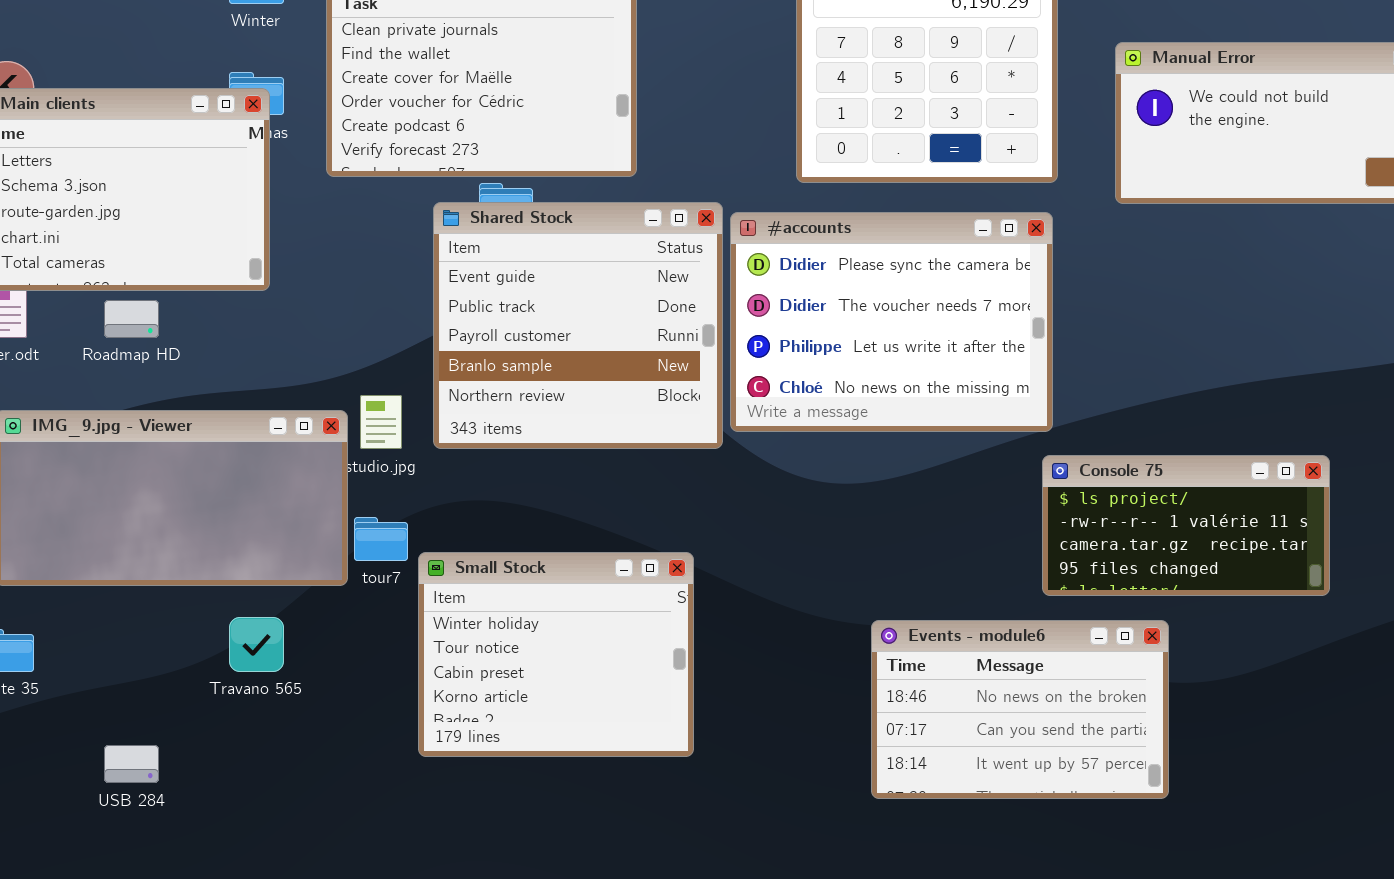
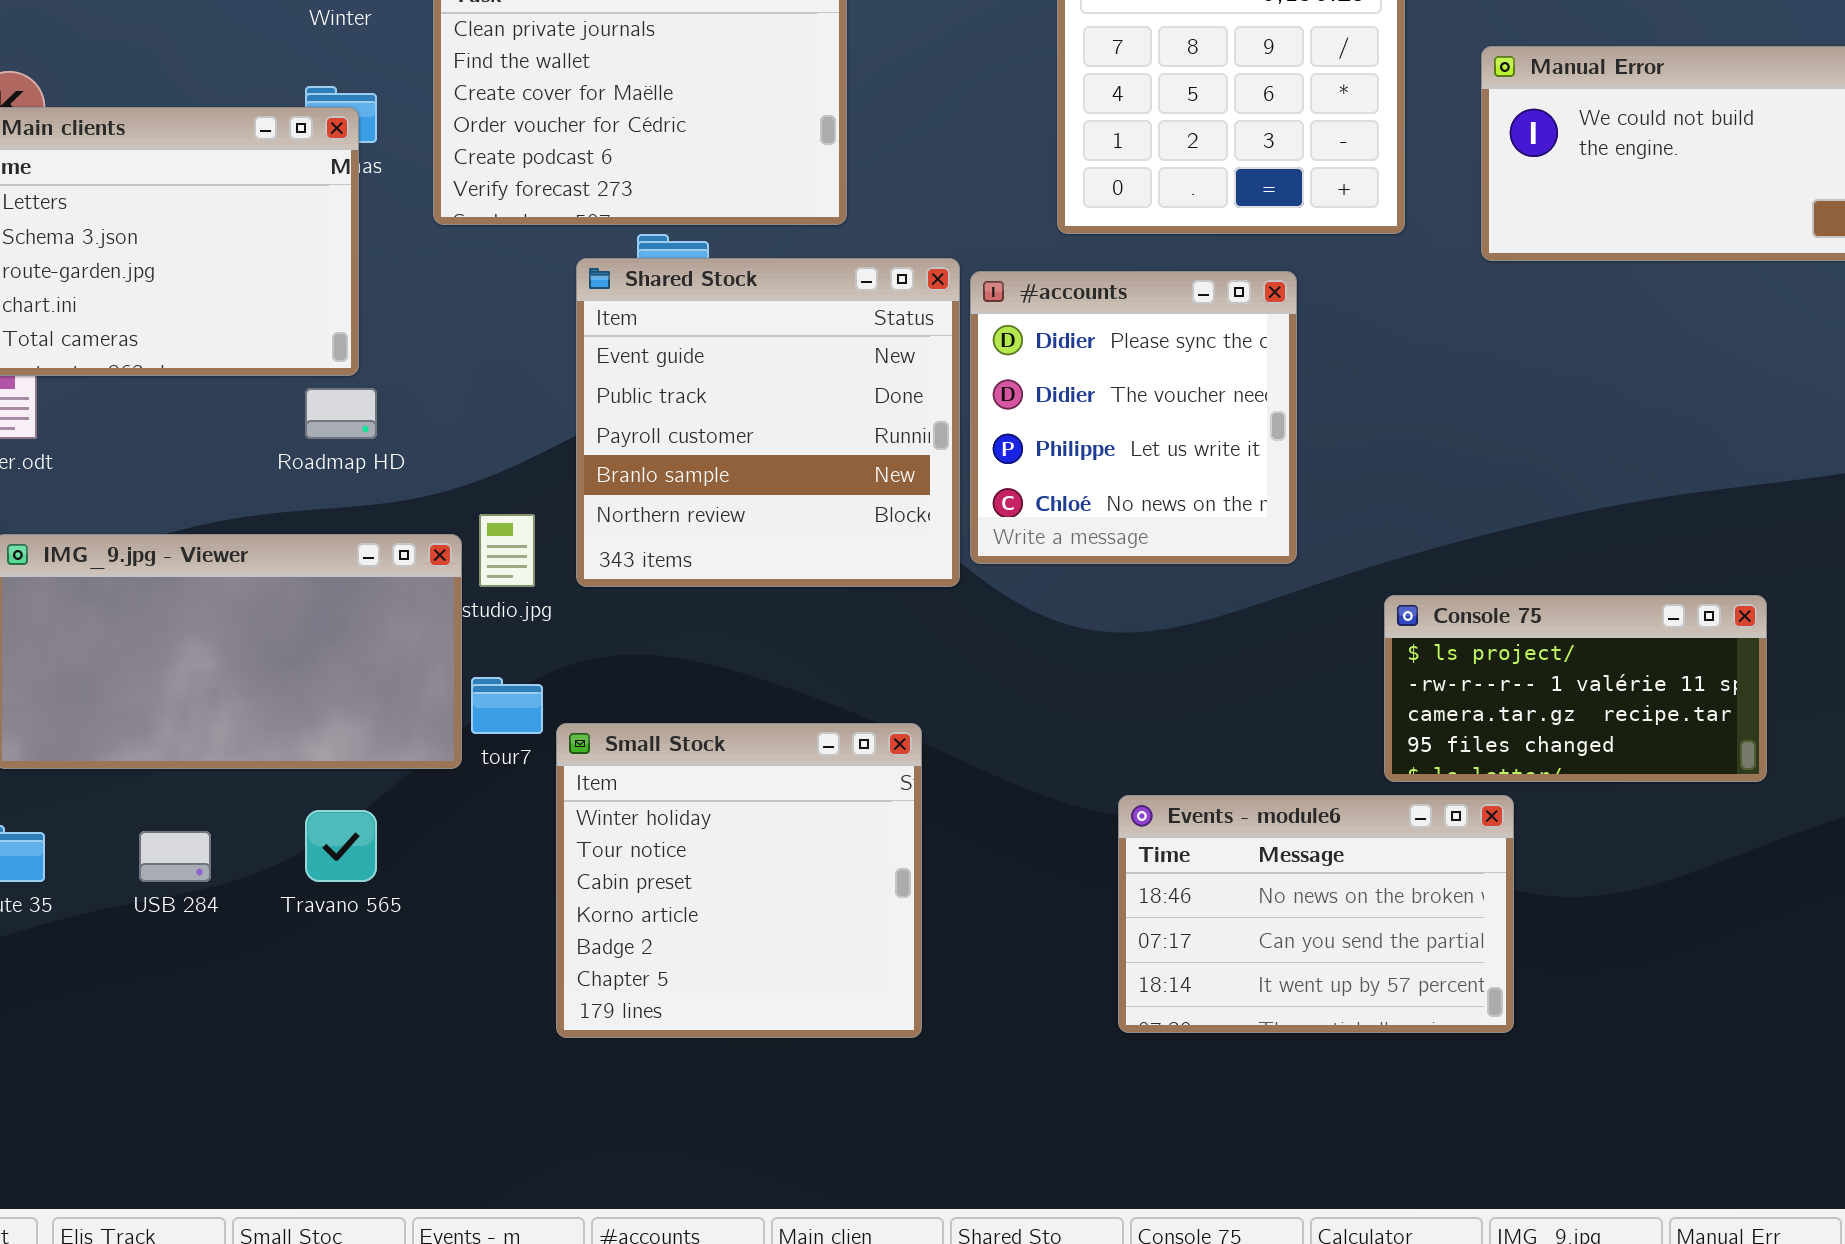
#accounts: [730,212,1053,432] -> [970,271,1297,564], resized
Roadmap HD: [104,300,159,338] -> [305,388,377,439], moved
Small Stock: [418,552,694,757] -> [556,723,922,1038], resized
Events - module6: [871,620,1169,799] -> [1118,795,1514,1033], moved
USB 284: [104,745,159,783] -> [139,831,211,882], moved

